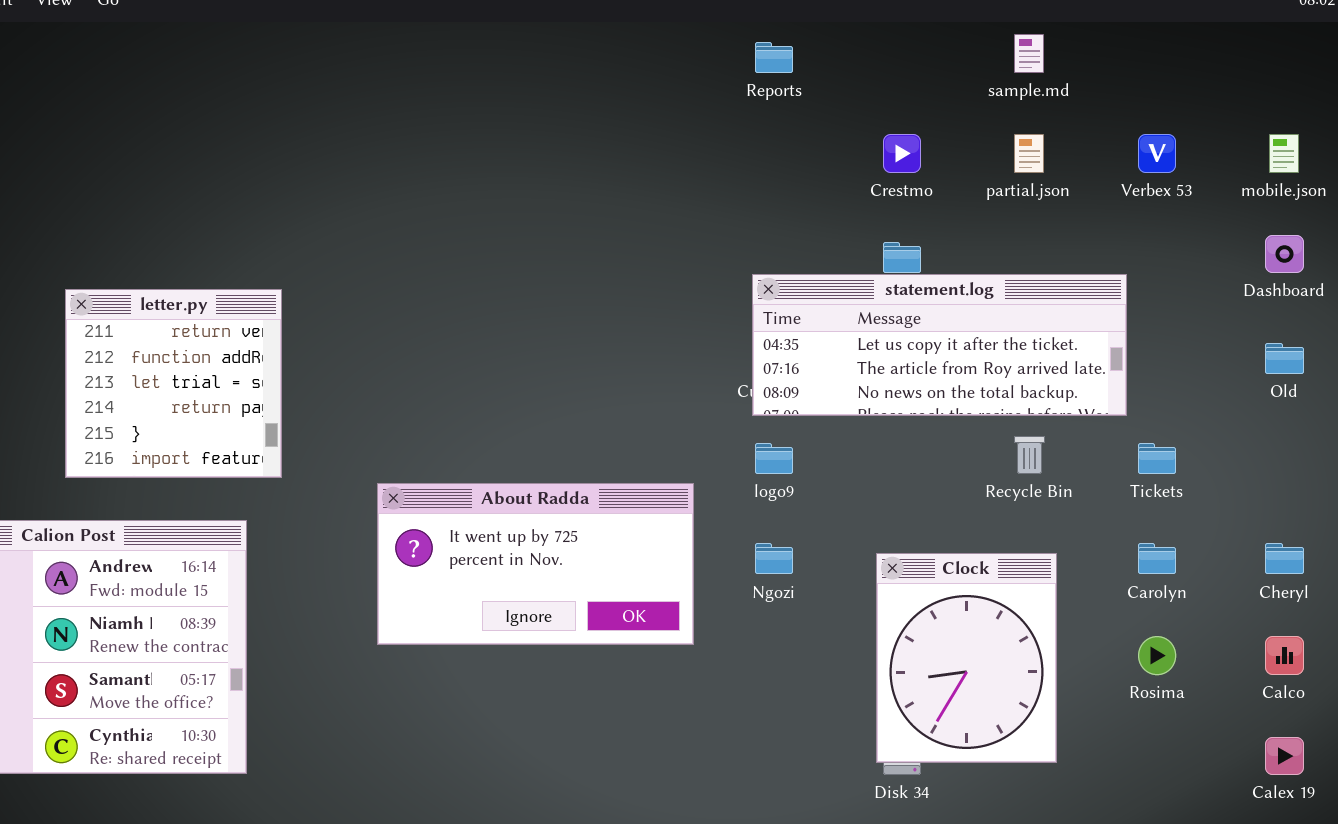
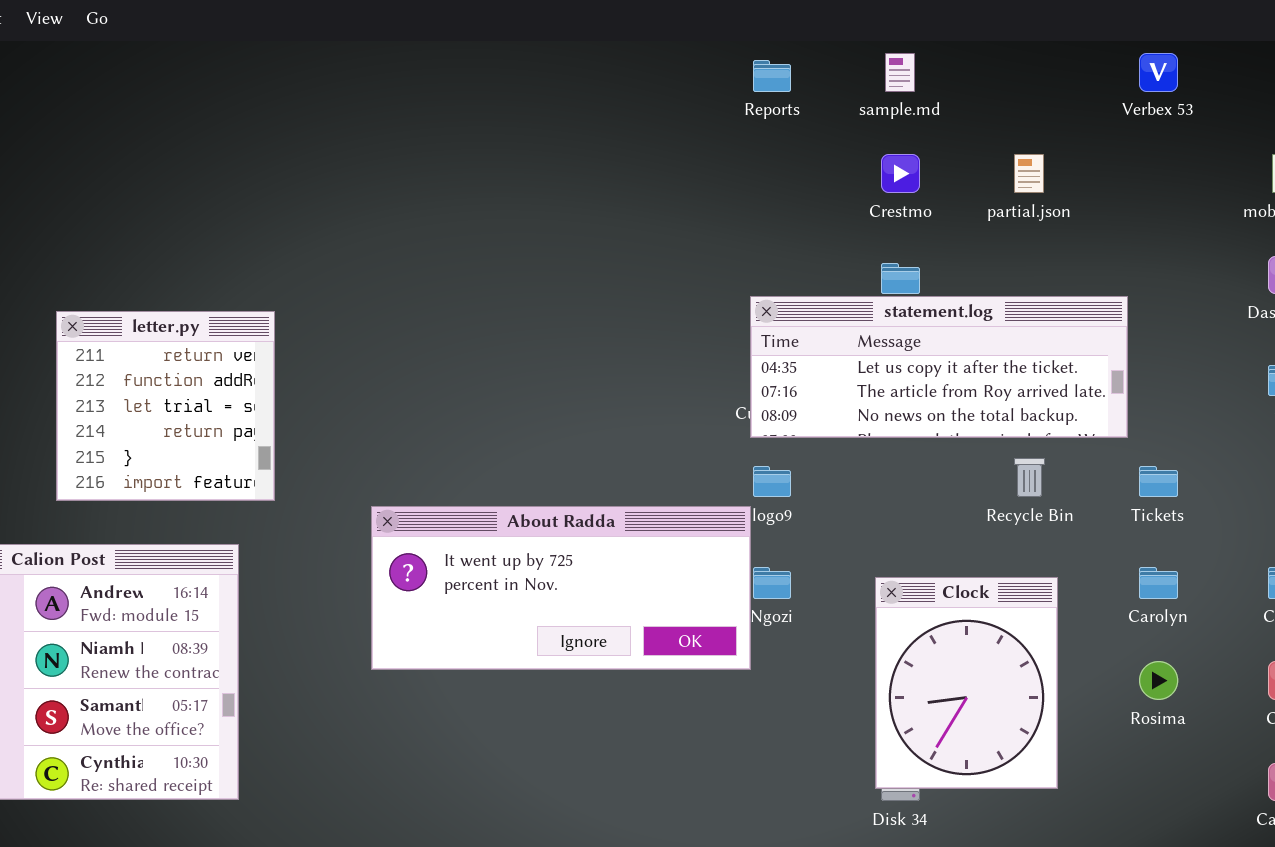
sample.md: [1014,34,1044,73] -> [885,53,915,92], moved
Verbex 53: [1138,134,1176,173] -> [1139,53,1178,92], moved
About Radda: [377,483,694,645] -> [371,506,751,670], resized

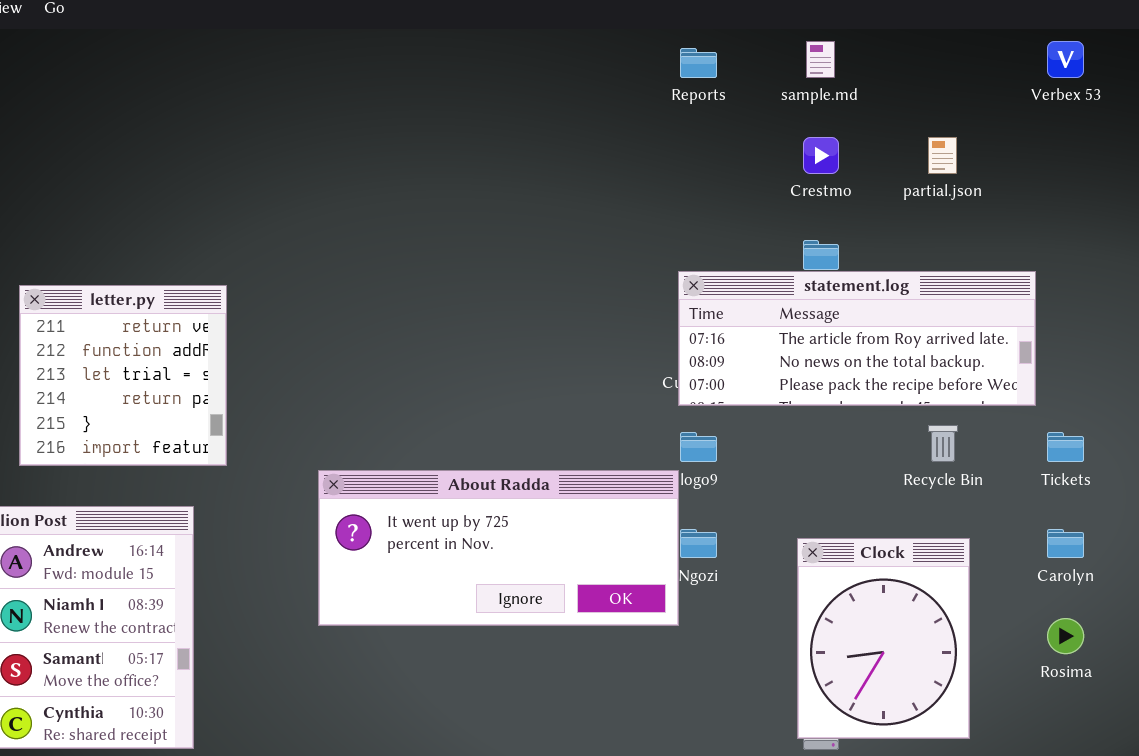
statement.log: [750,296,1128,438] -> [678,271,1036,406], scrolled down 1 row

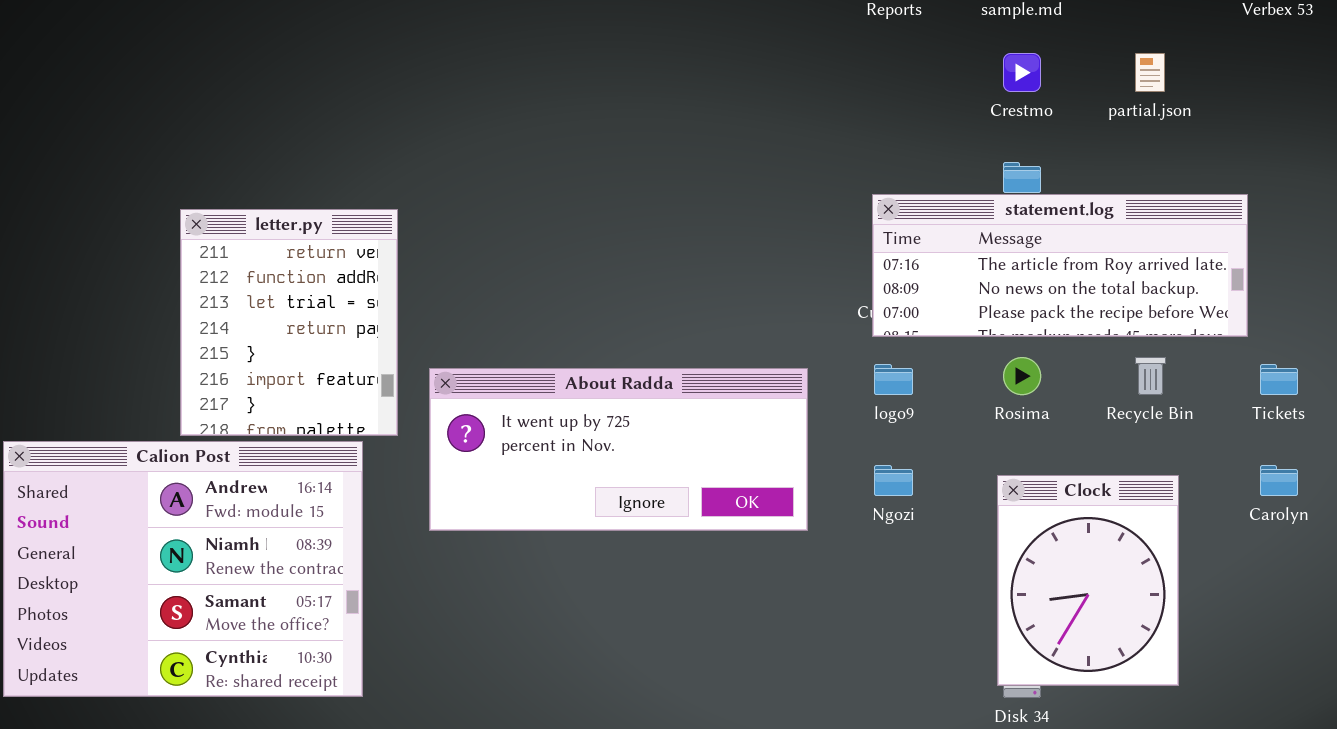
letter.py: [19,285,227,466] -> [180,209,398,436], resized
About Radda: [318,470,679,626] -> [429,368,808,531], moved
Rosima: [1047,618,1084,654] -> [1003,357,1041,395], moved

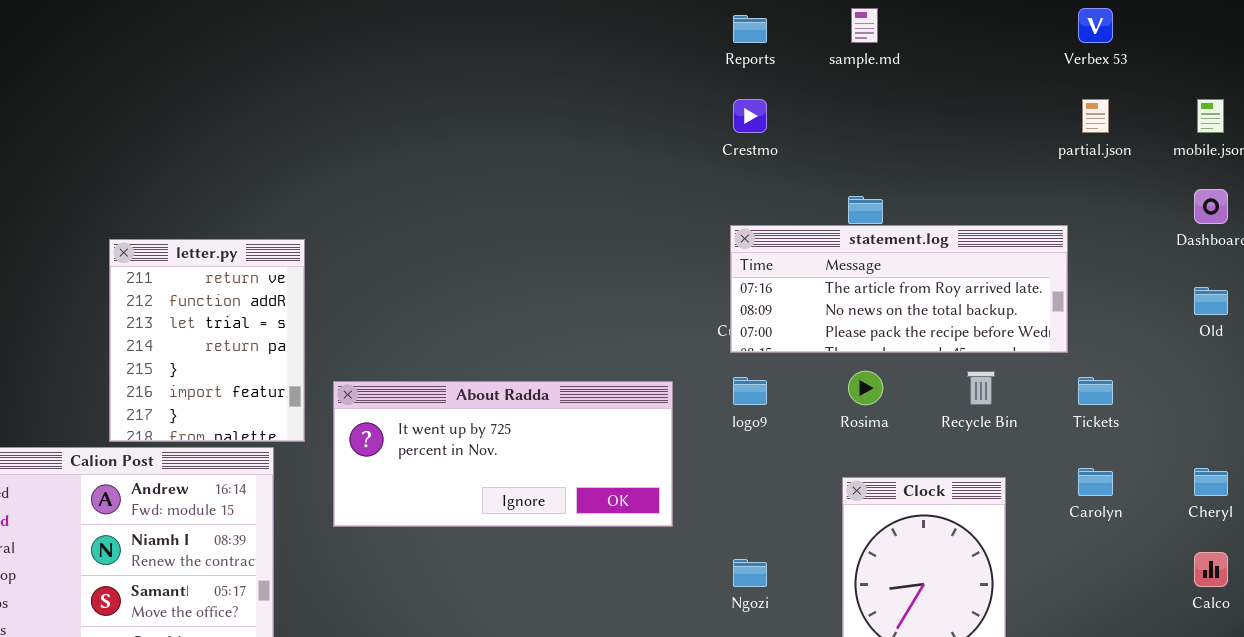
Crestmo: [1003,53,1041,92] -> [733,99,767,133], moved
partial.json: [1135,53,1165,92] -> [1082,99,1109,133], moved
Ngozi: [874,465,913,496] -> [733,559,767,587], moved

